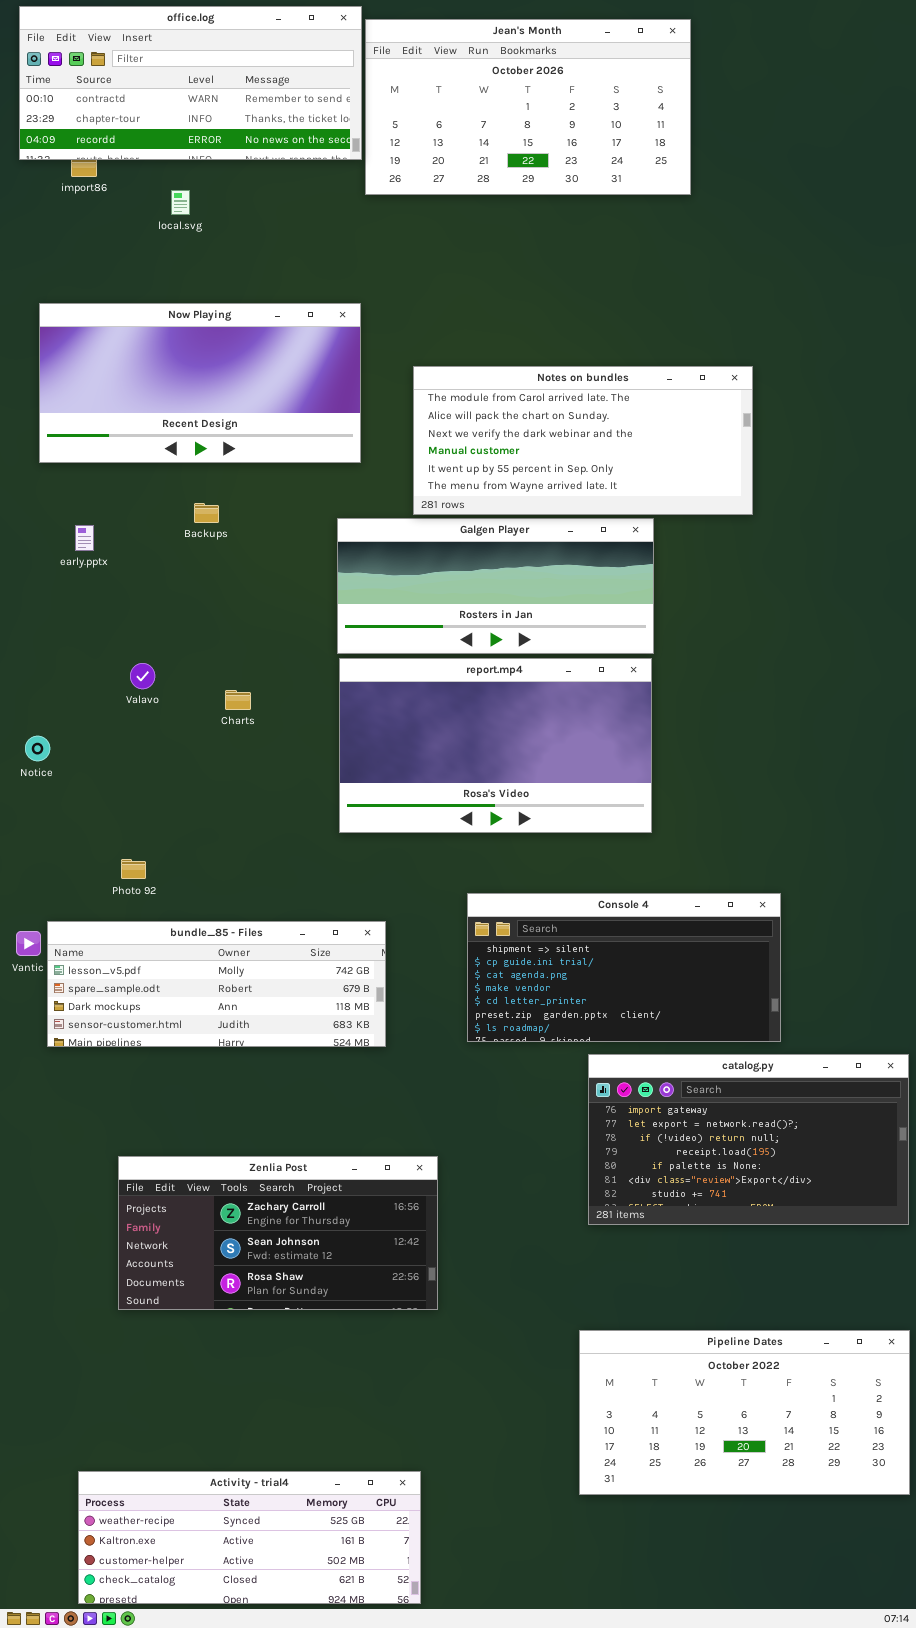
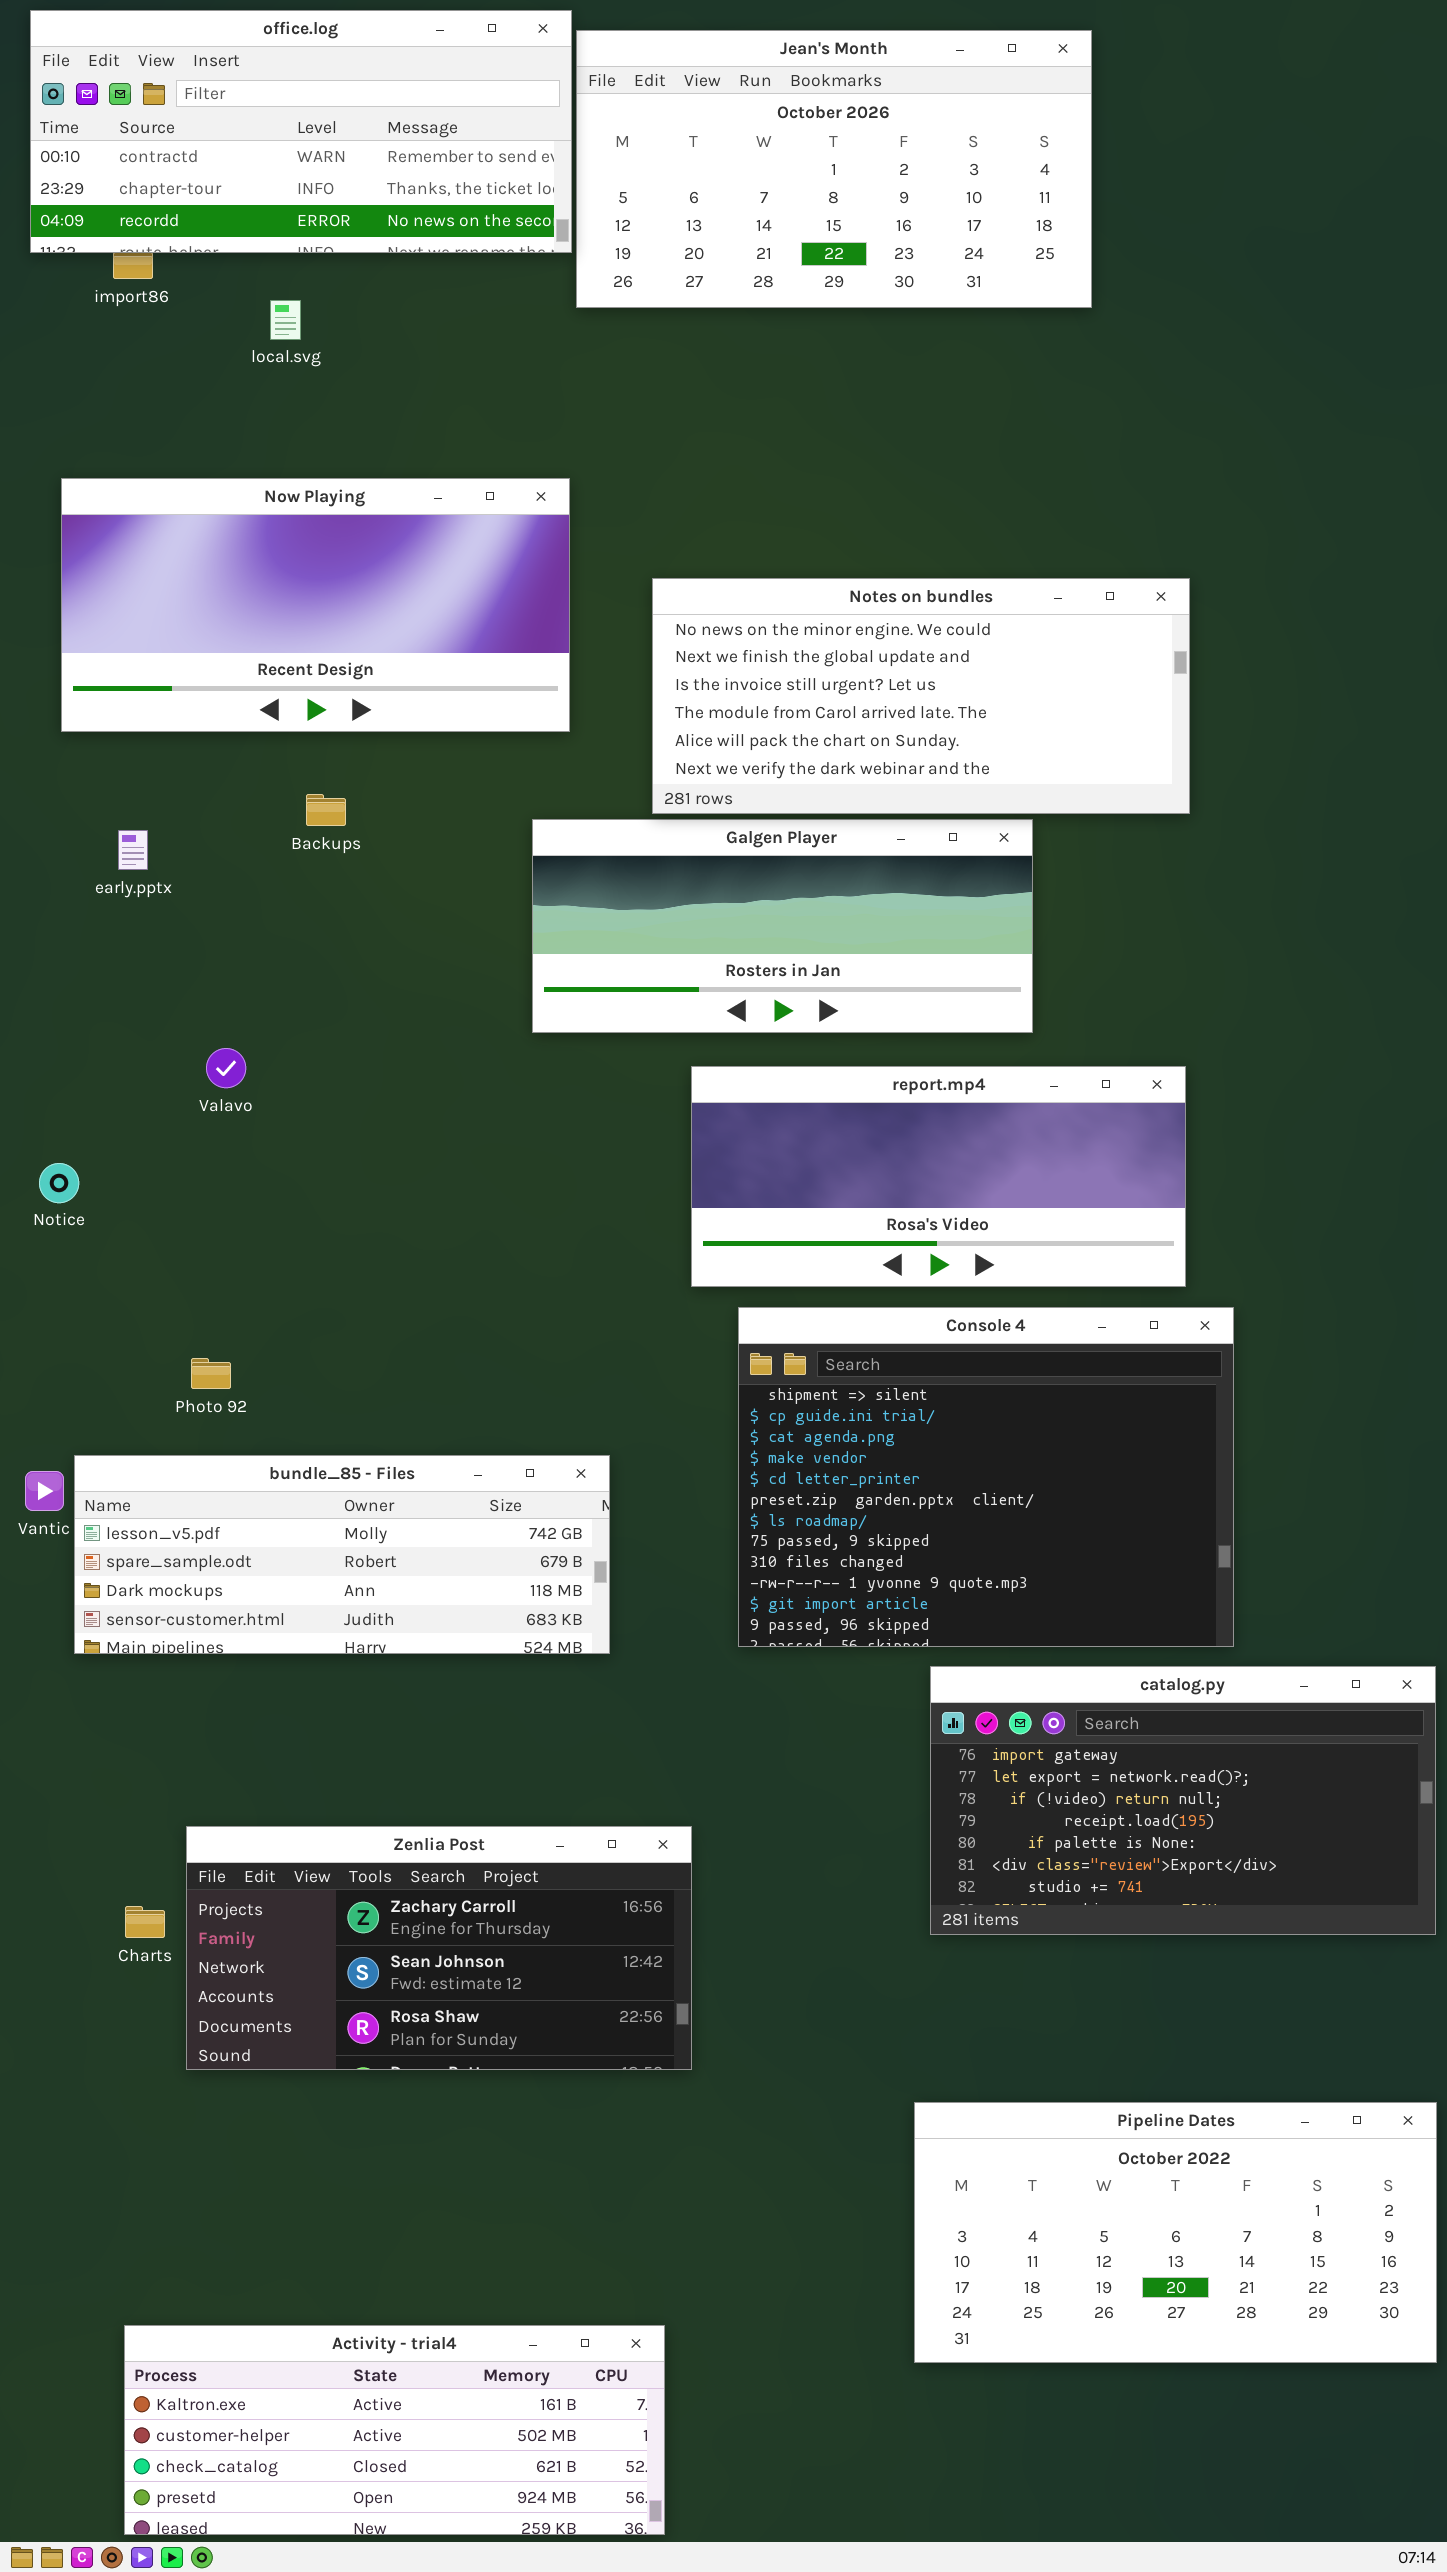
Notes on bundles: [413,366,753,515] -> [652,578,1190,814], scrolled up 3 rows
report.mp4: [339,658,652,833] -> [691,1066,1186,1287], moved, resized
Charts: [225,690,251,710] -> [125,1906,165,1938], moved
Console 4: [467,893,781,1042] -> [738,1307,1234,1647], resized
Activity - trial4: [78,1471,421,1604] -> [124,2325,665,2535], scrolled down 1 row

